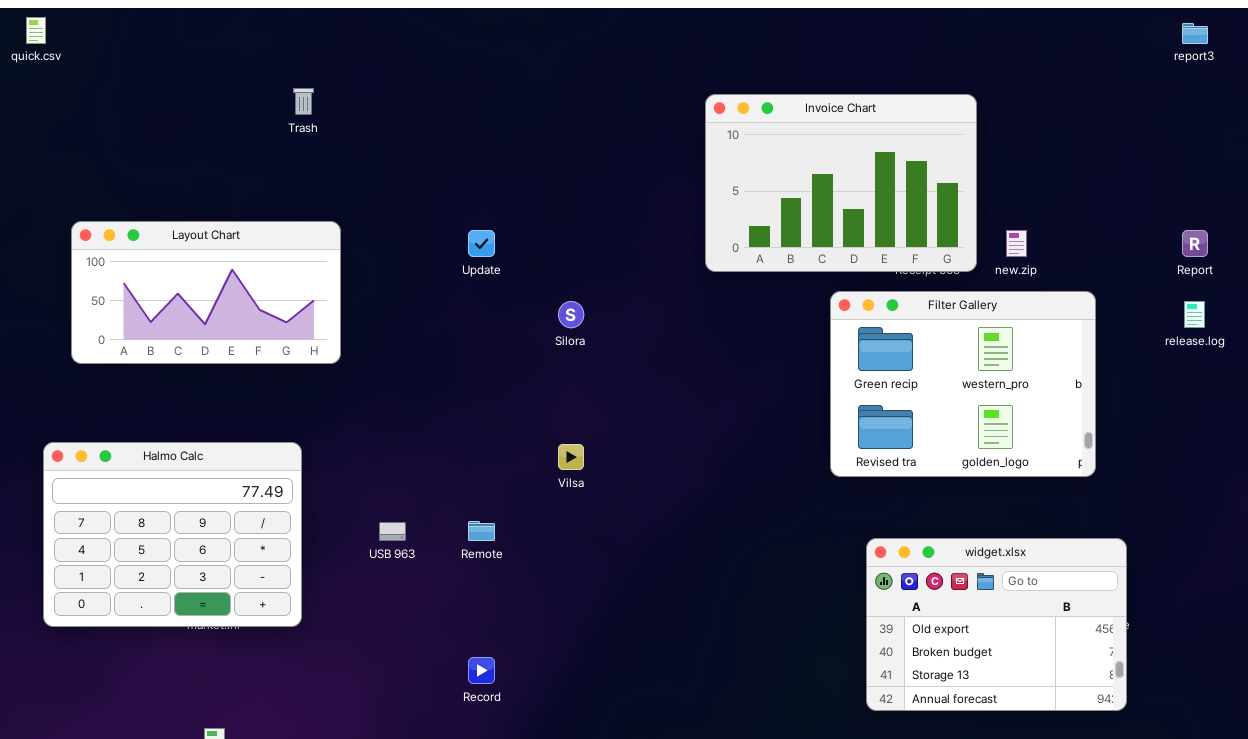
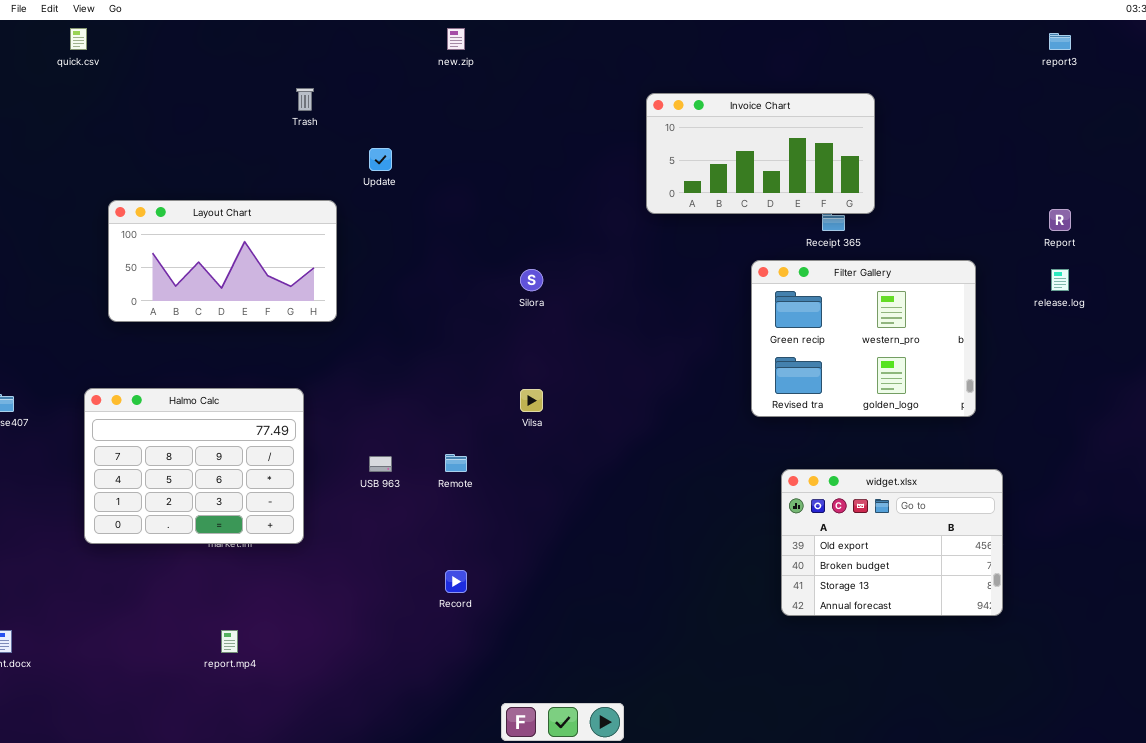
Invoice Chart: [705,94,977,272] -> [646,93,875,214], resized
Update: [468,230,495,257] -> [369,148,392,171], moved
new.zip: [1006,230,1027,257] -> [447,28,465,50], moved

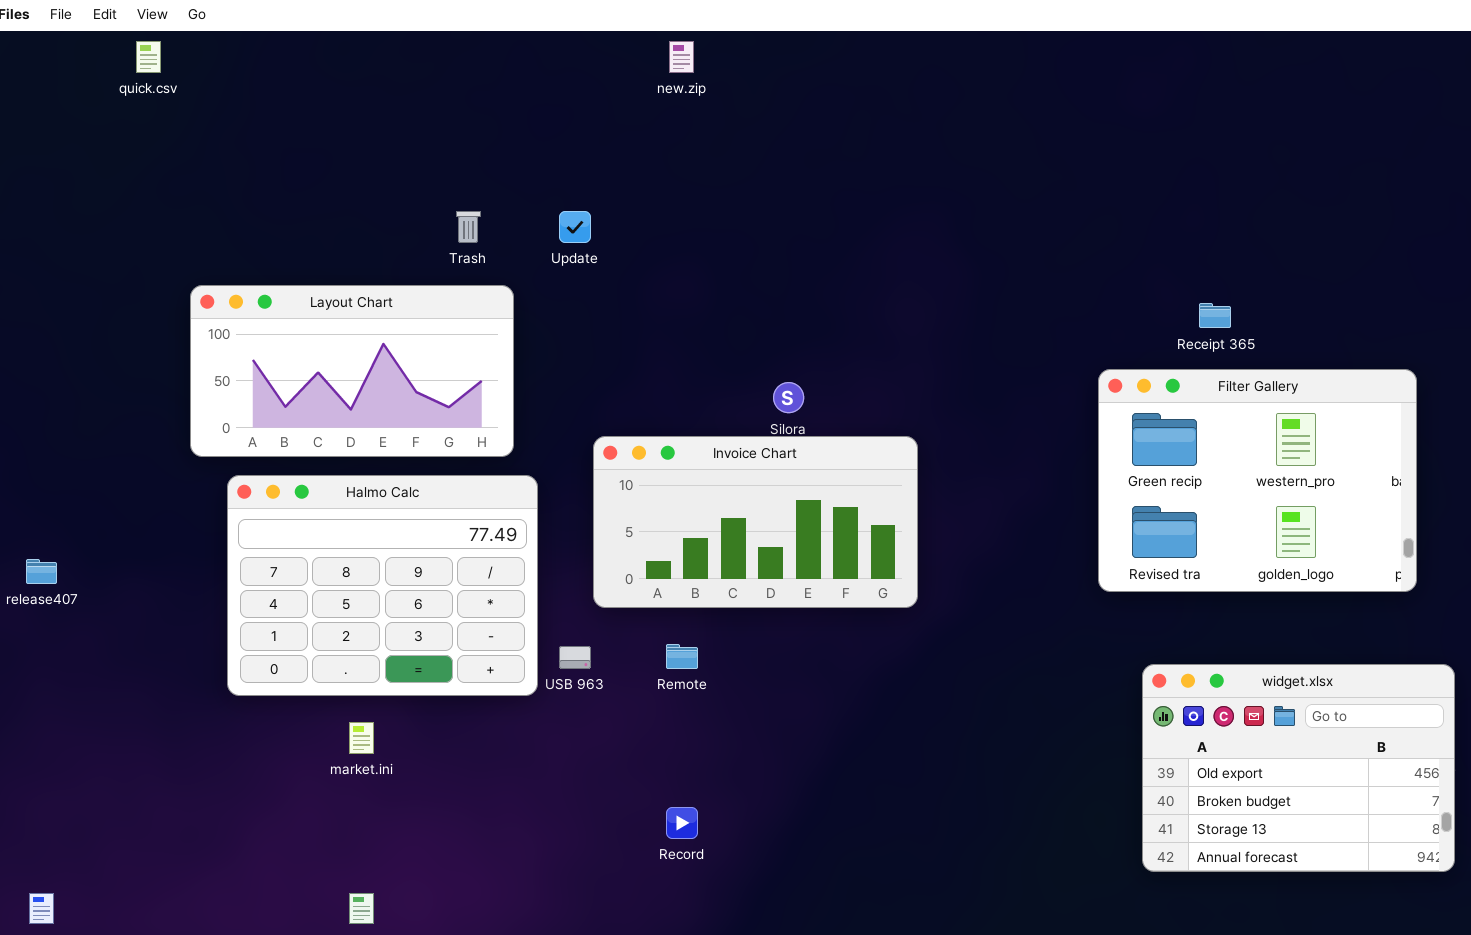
Trash: [296,88,314,111] -> [456,211,481,243], moved
Invoice Chart: [646,93,875,214] -> [593,436,918,608], moved
Halmo Calc: [84,388,304,544] -> [227,475,538,696], moved

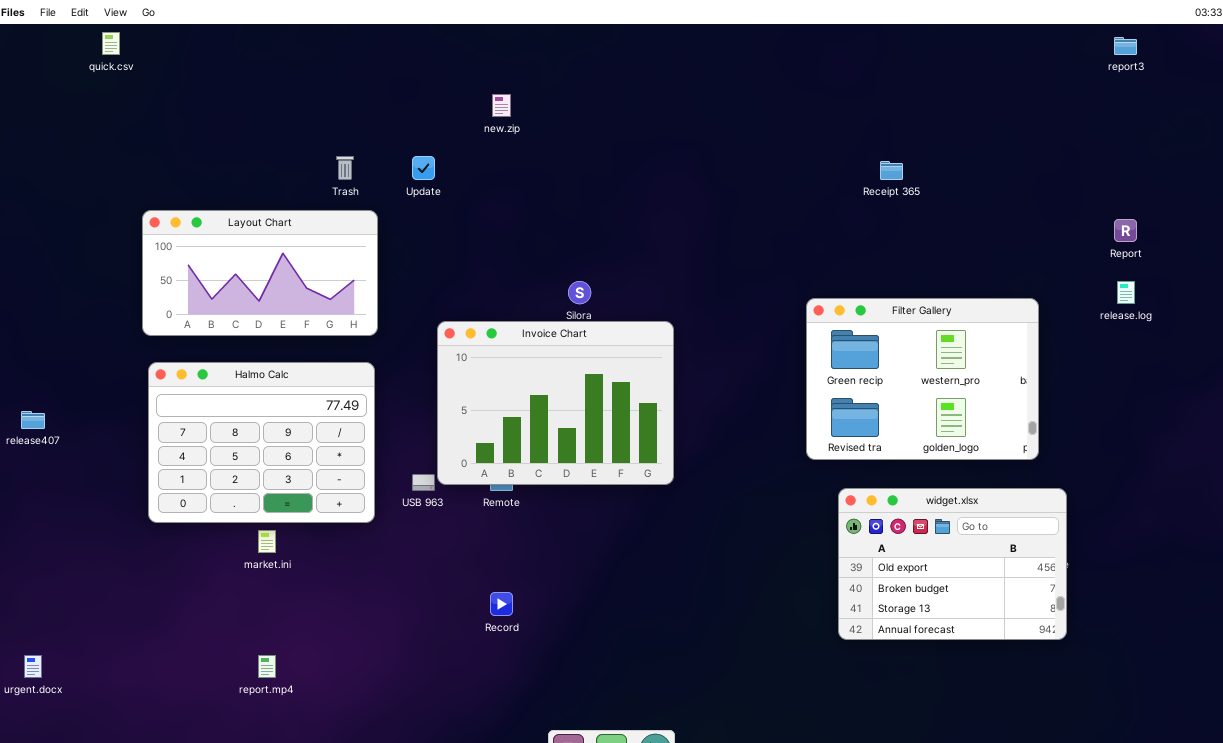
new.zip: [669,41,694,73] -> [492,94,511,117], moved
Receipt 365: [1199,303,1231,328] -> [880,161,903,180], moved
Filter Gallery: [1098,369,1417,592] -> [806,298,1039,460], moved
Invoice Chart: [593,436,918,608] -> [437,321,674,485], resized
Halmo Calc: [227,475,538,696] -> [148,362,375,523], moved

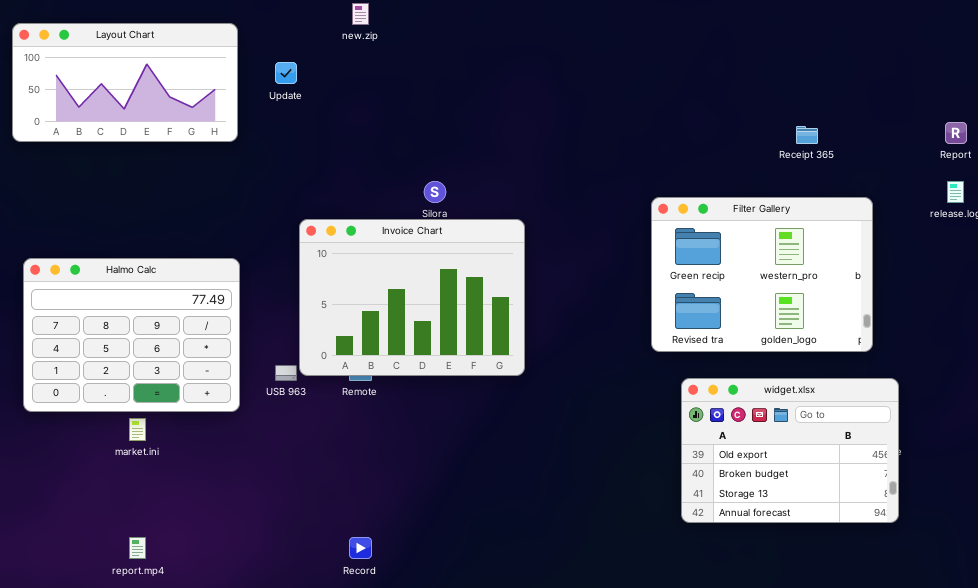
Receipt 365: [880,161,903,180] -> [796,126,818,144], moved
Layout Chart: [142,210,378,336] -> [12,23,238,142], moved
Record: [490,592,513,616] -> [349,537,372,559], moved

